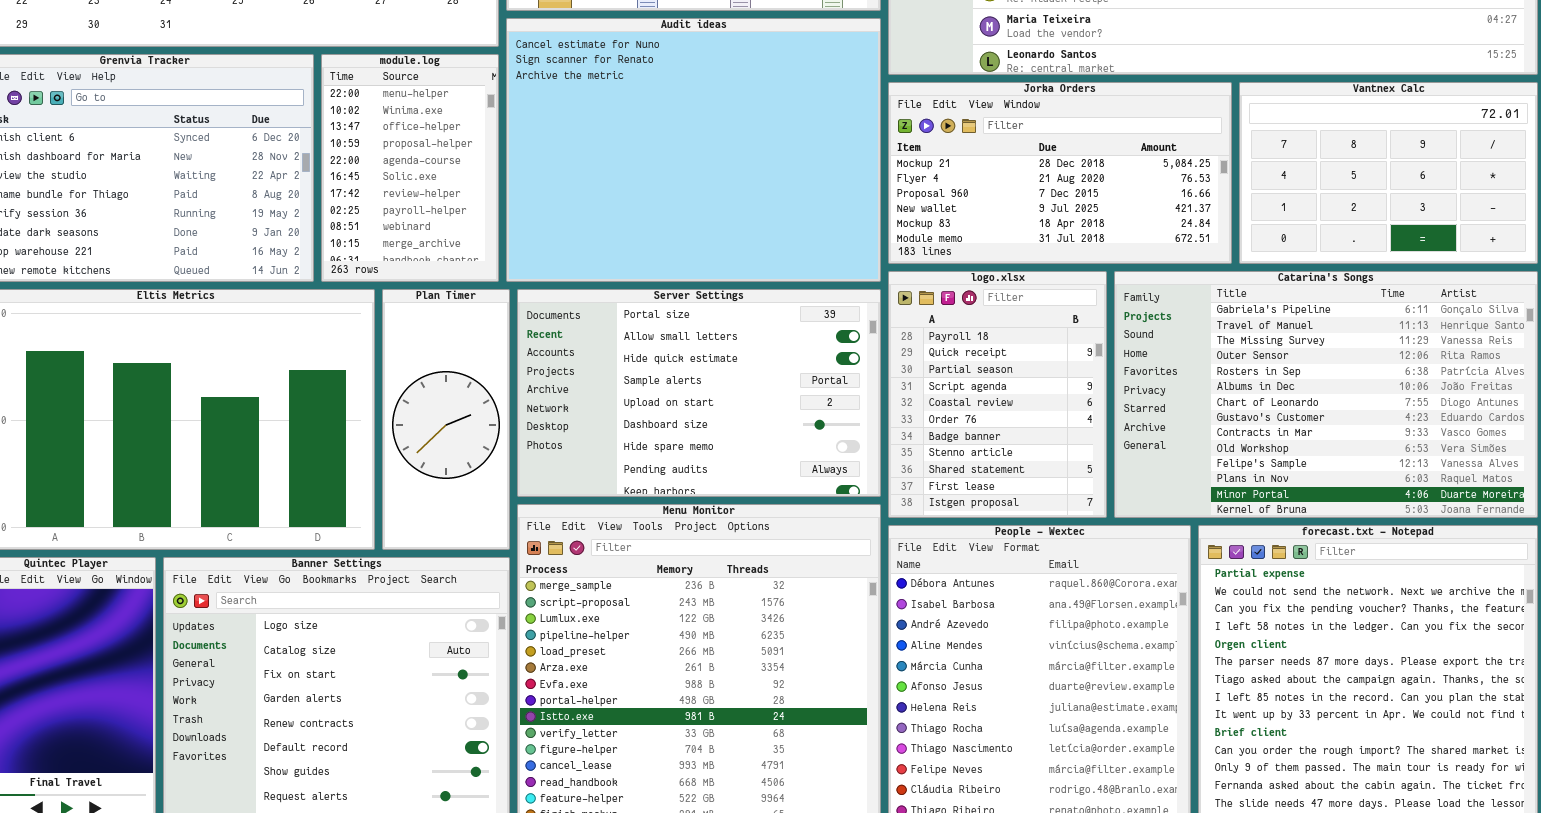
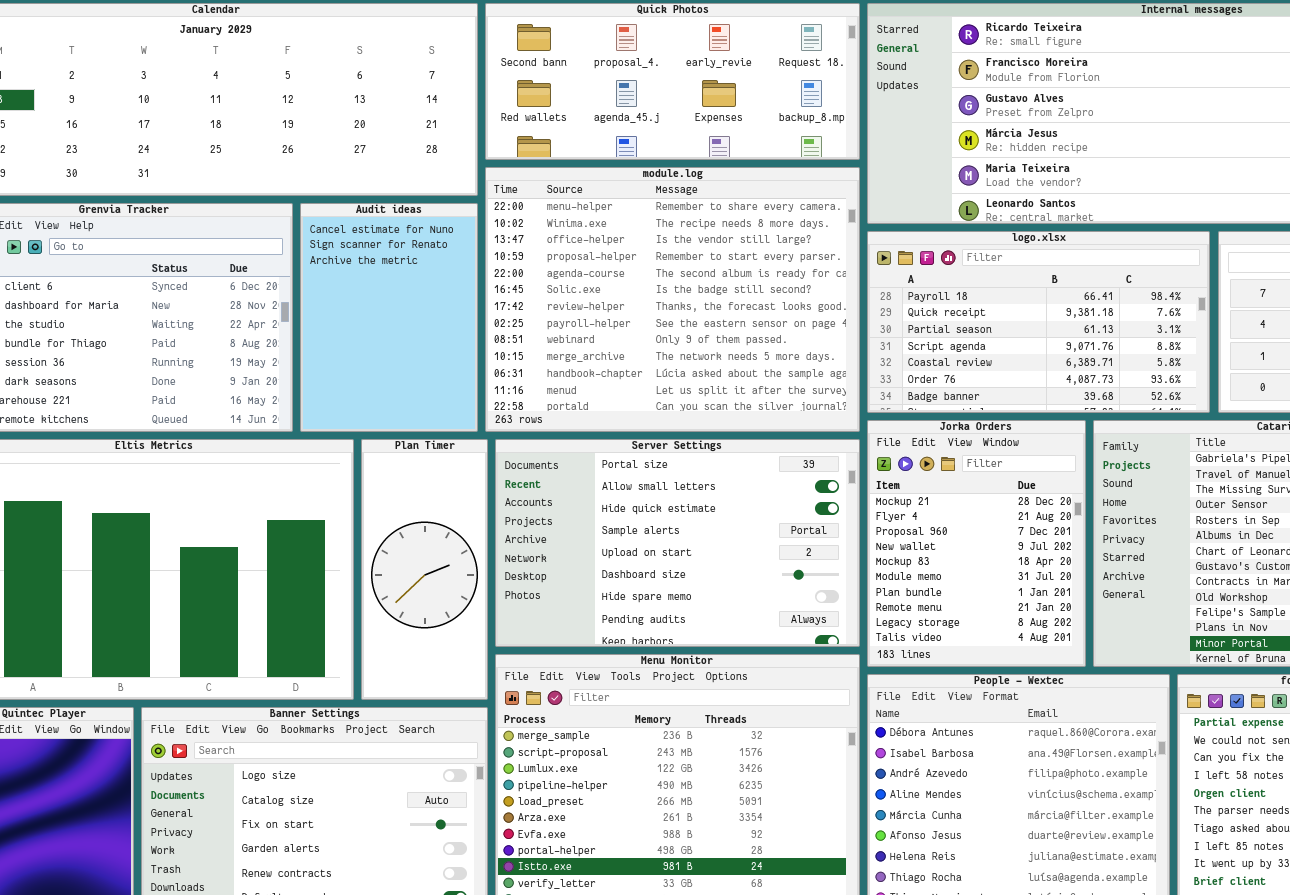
Audit ideas: [506,18,881,282] -> [300,203,478,432], moved, resized
module.log: [321,54,499,282] -> [485,167,860,432], moved, resized
Jorka Orders: [888,82,1232,264] -> [867,420,1086,667], moved, resized
logo.xlsx: [888,271,1107,518] -> [867,231,1210,413], moved, resized

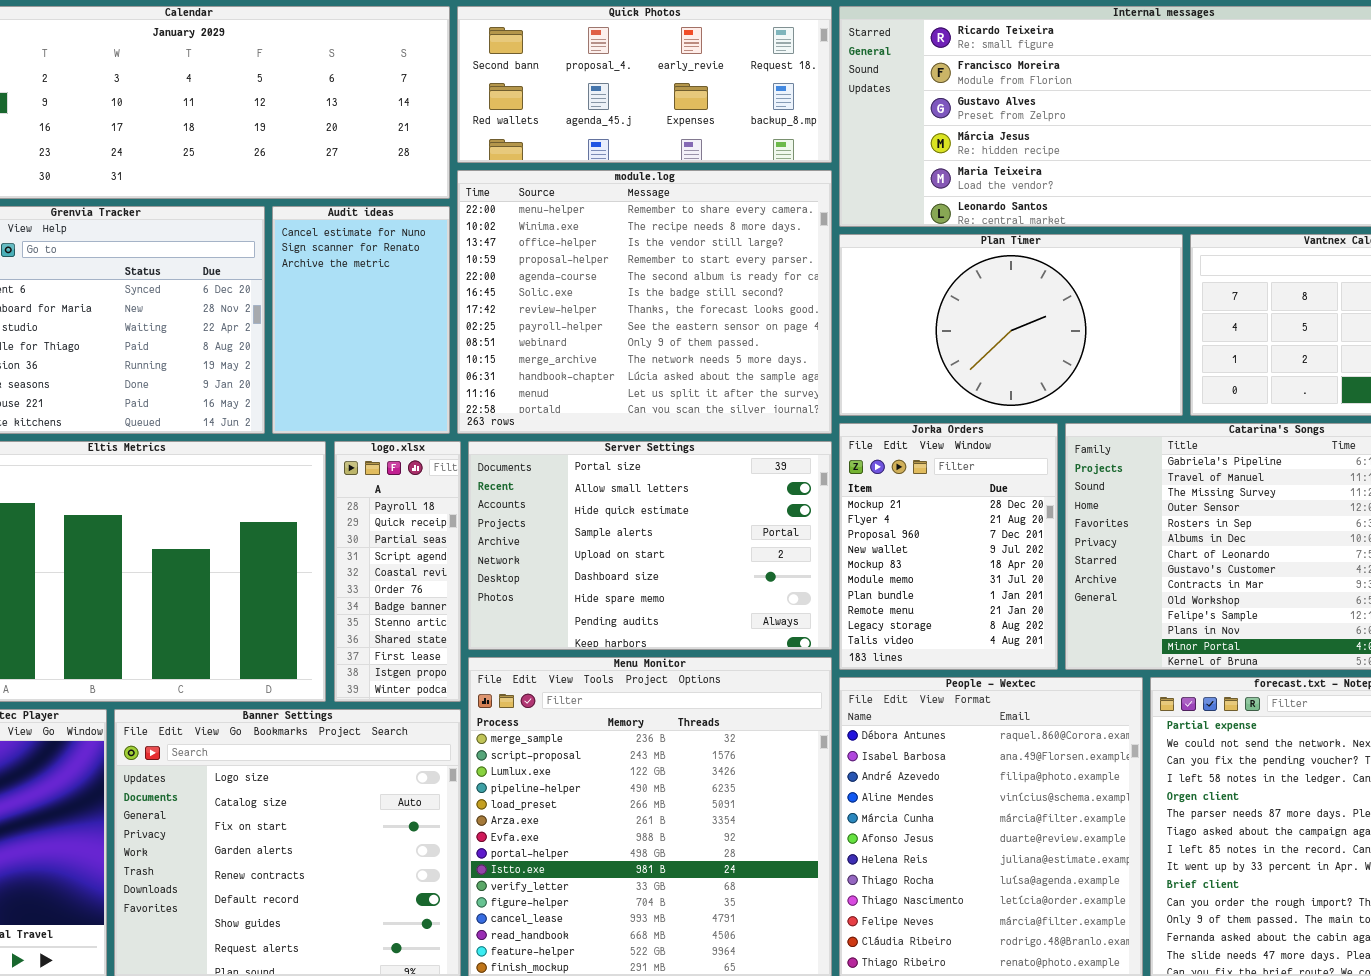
logo.xlsx: [867,231,1210,413] -> [334,441,461,702], moved, resized
Plan Timer: [361,439,488,700] -> [839,234,1183,416], moved, resized

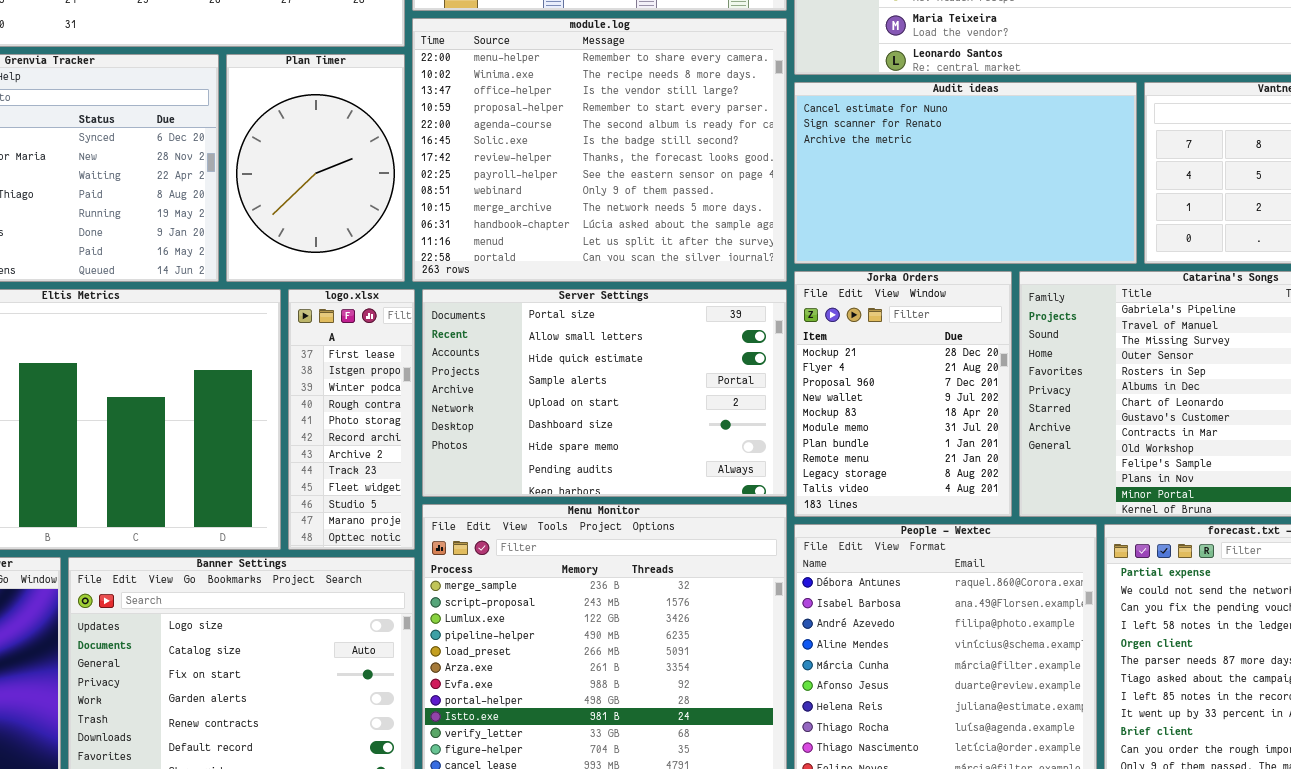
Audit ideas: [272,206,450,434] -> [794,82,1137,264], moved, resized
Plan Timer: [839,234,1183,416] -> [226,54,405,282], moved, resized
logo.xlsx: [334,441,461,702] -> [288,289,415,550], scrolled down 9 rows

